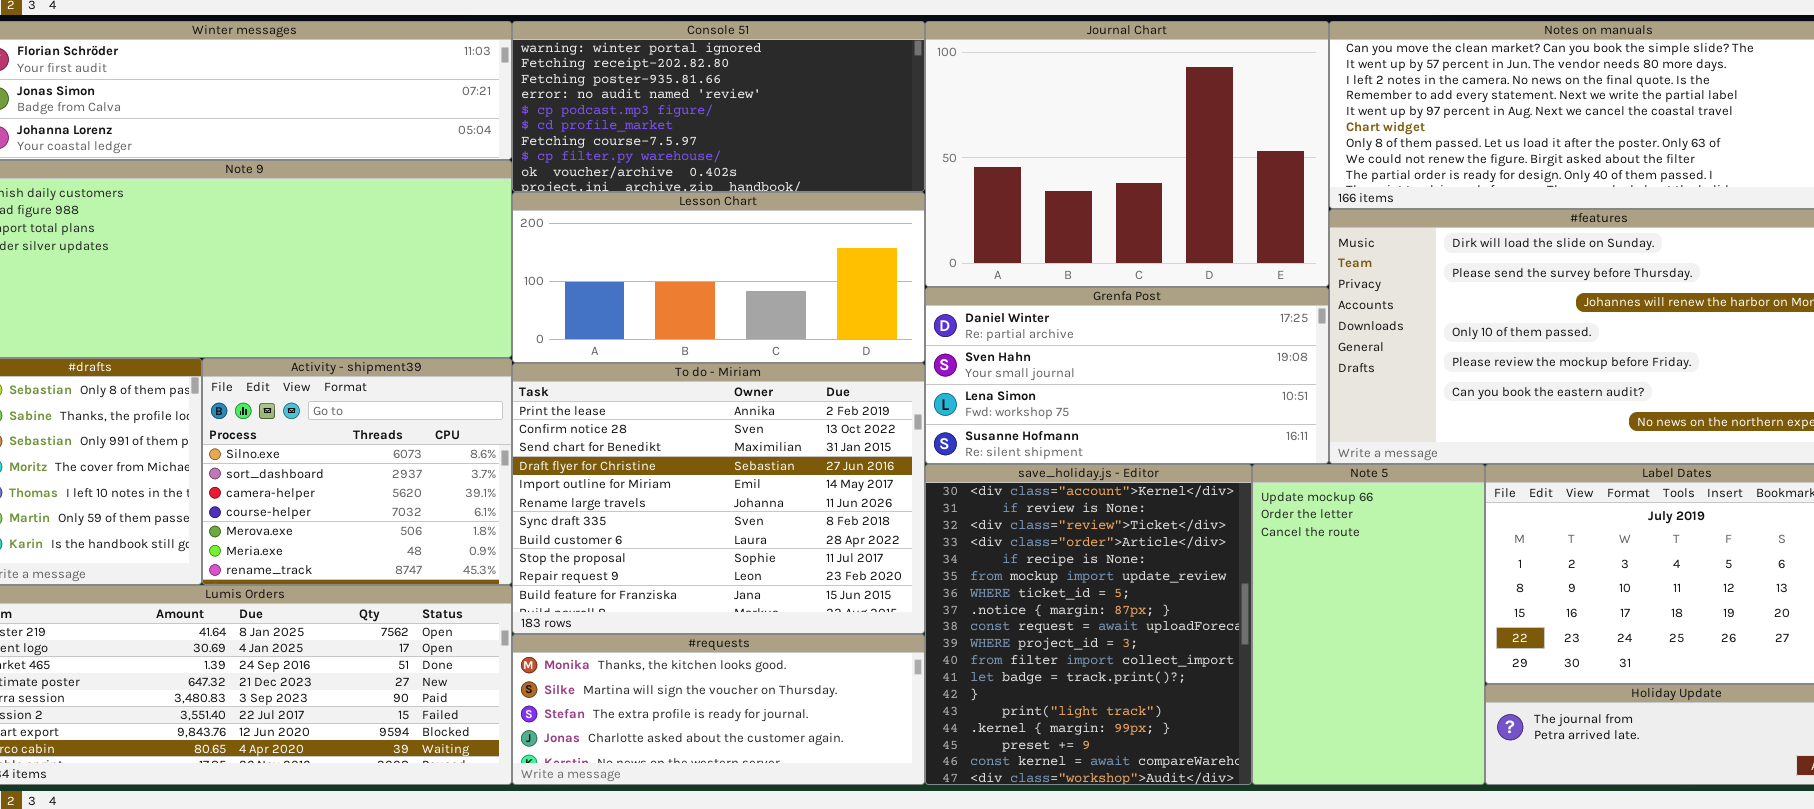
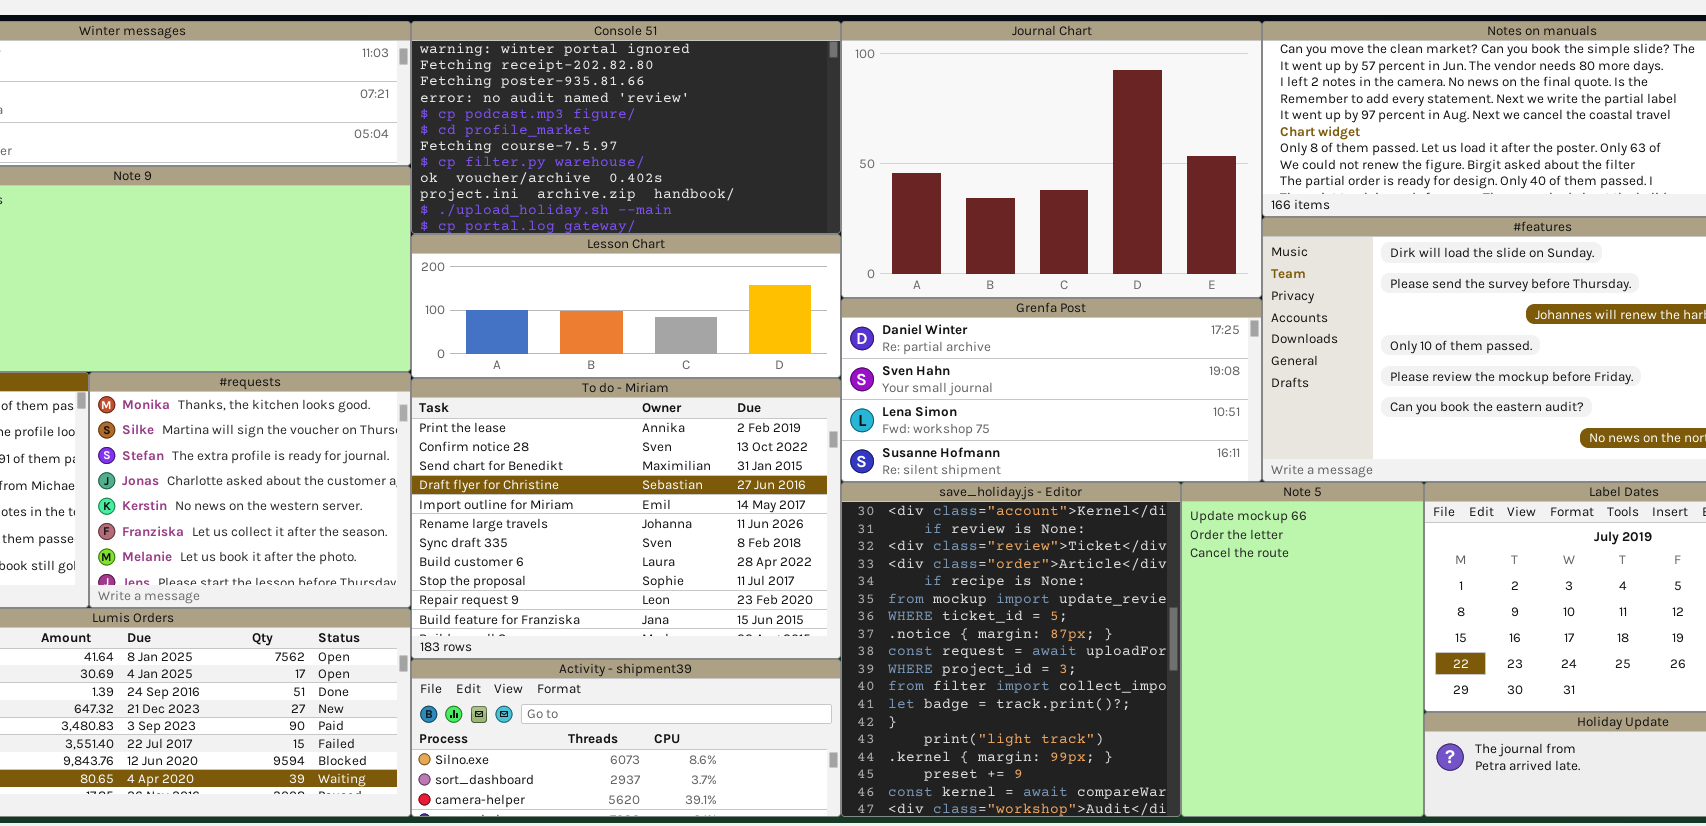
Console 51: [512,21,925,192] -> [411,21,841,234], resized
Lesson Chart: [512,192,925,363] -> [411,234,841,378], resized
Activity - shipment39: [202,358,512,585] -> [411,659,841,817], moved, resized
#requests: [512,634,925,785] -> [89,372,411,608], moved, resized

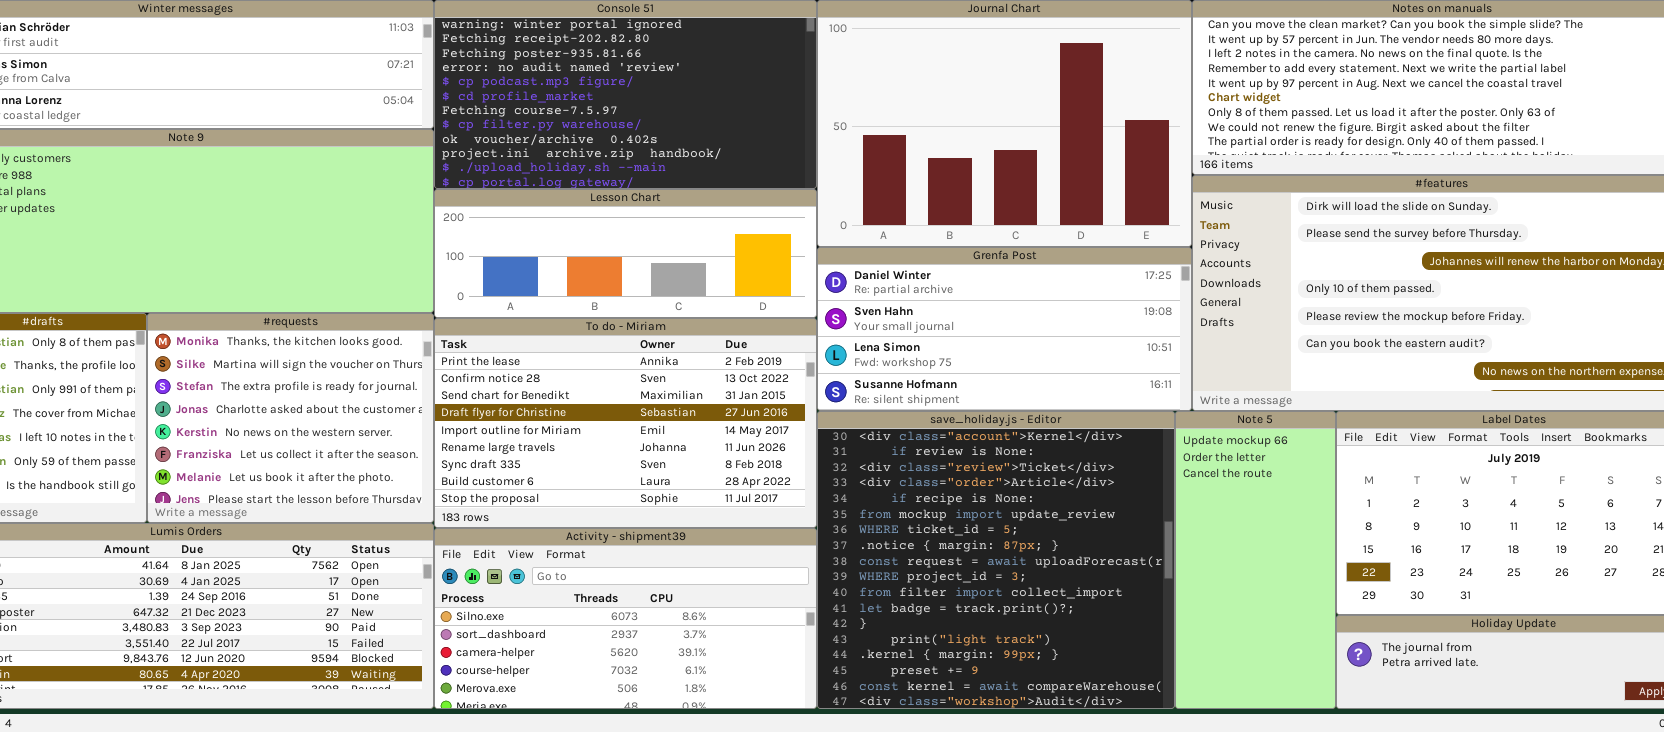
To do - Miriam: [411,378,841,659] -> [434,318,817,528], resized
save_holiday.js - Editor: [841,482,1181,817] -> [817,411,1175,709], resized
Note 5: [1181,482,1424,817] -> [1175,411,1336,709], resized
Activity - shipment39: [411,659,841,817] -> [434,528,817,709], resized

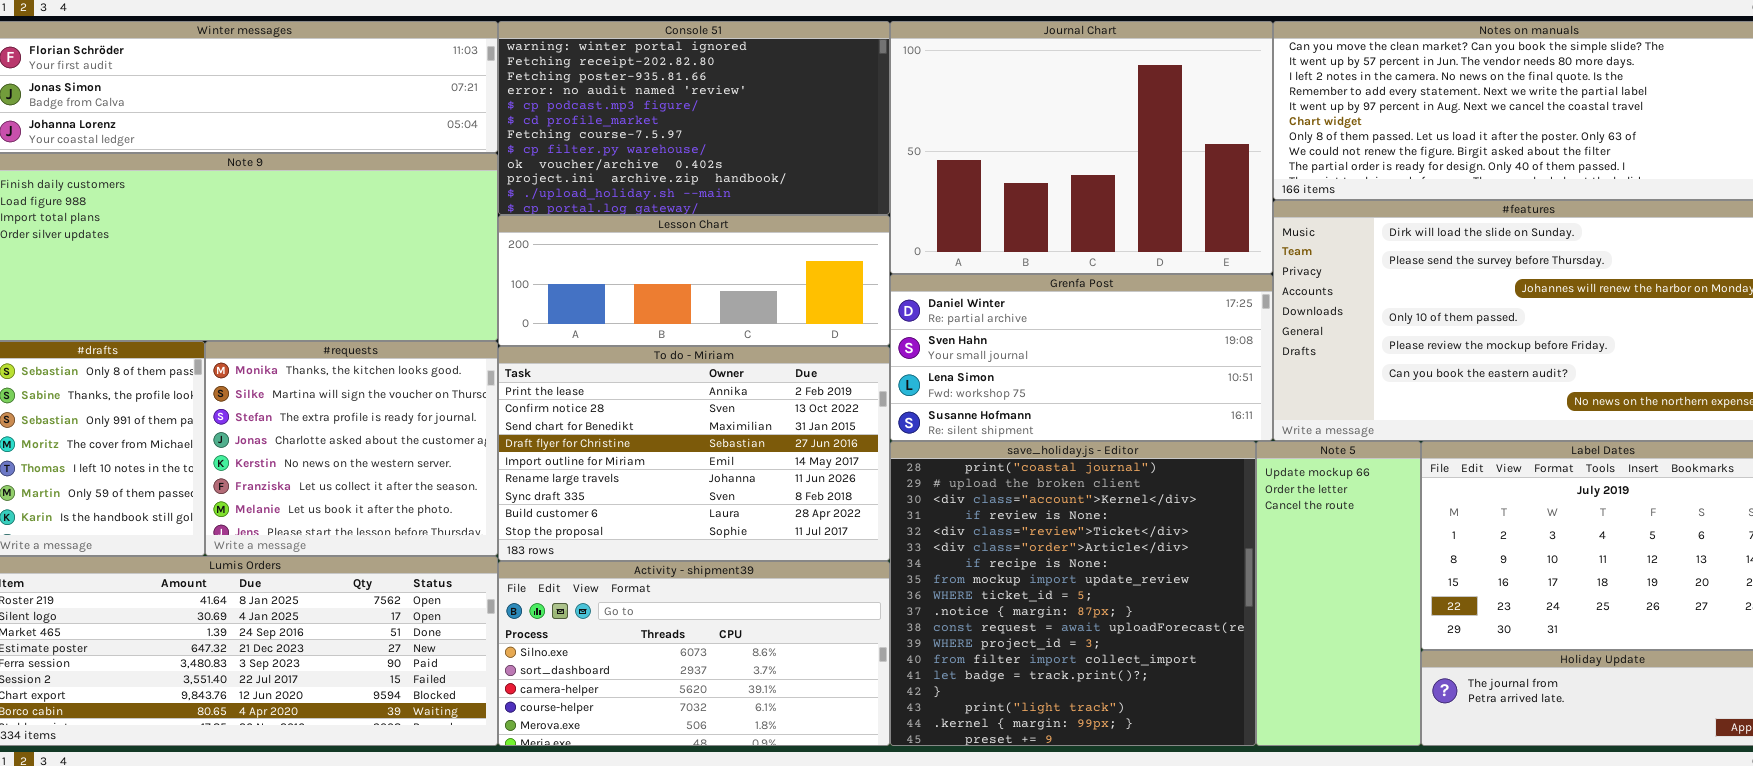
save_holiday.js - Editor: [817,411,1175,709] -> [890,441,1256,746], scrolled up 2 rows

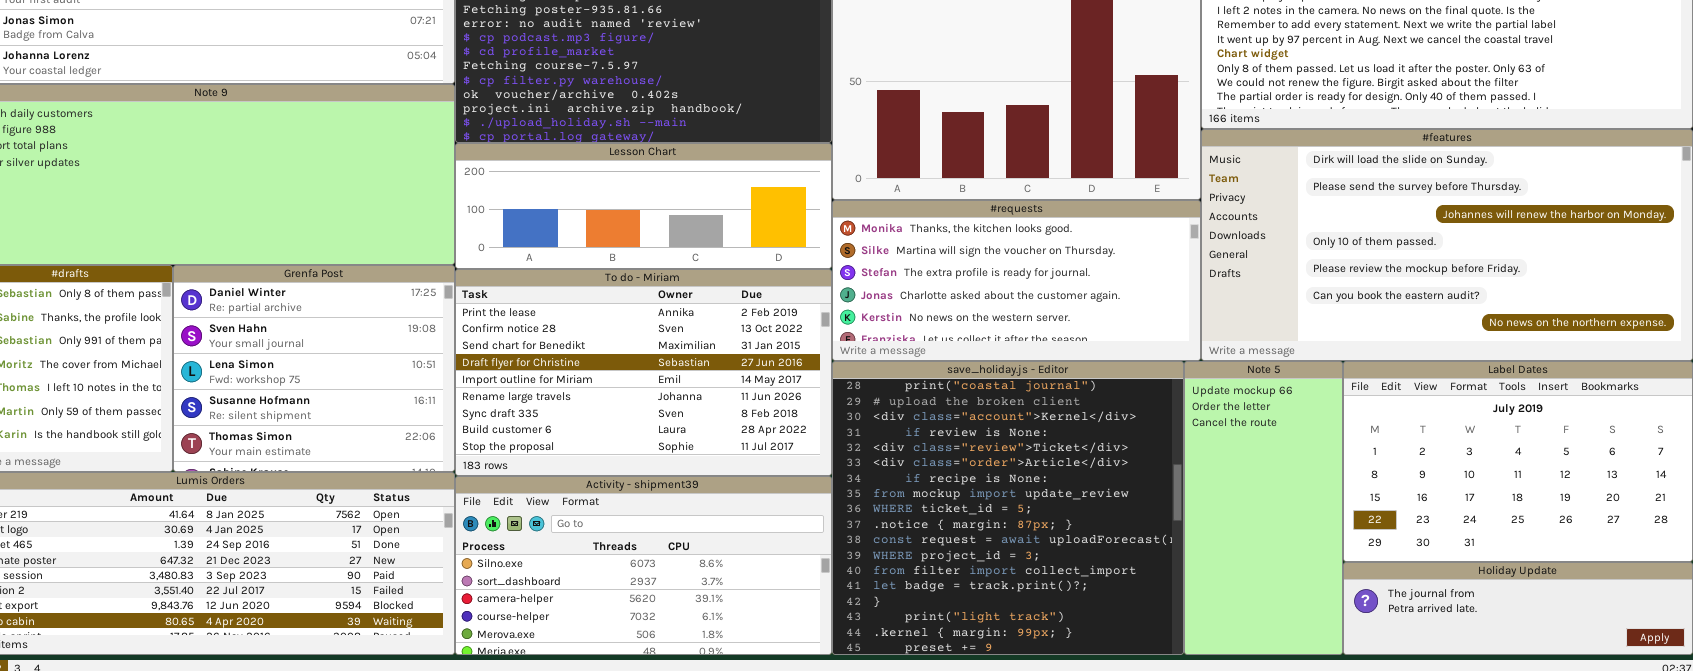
Grenfa Post: [890,274,1273,441] -> [173,265,455,472], moved, resized
#requests: [205,341,498,556] -> [832,200,1201,361], moved, resized

